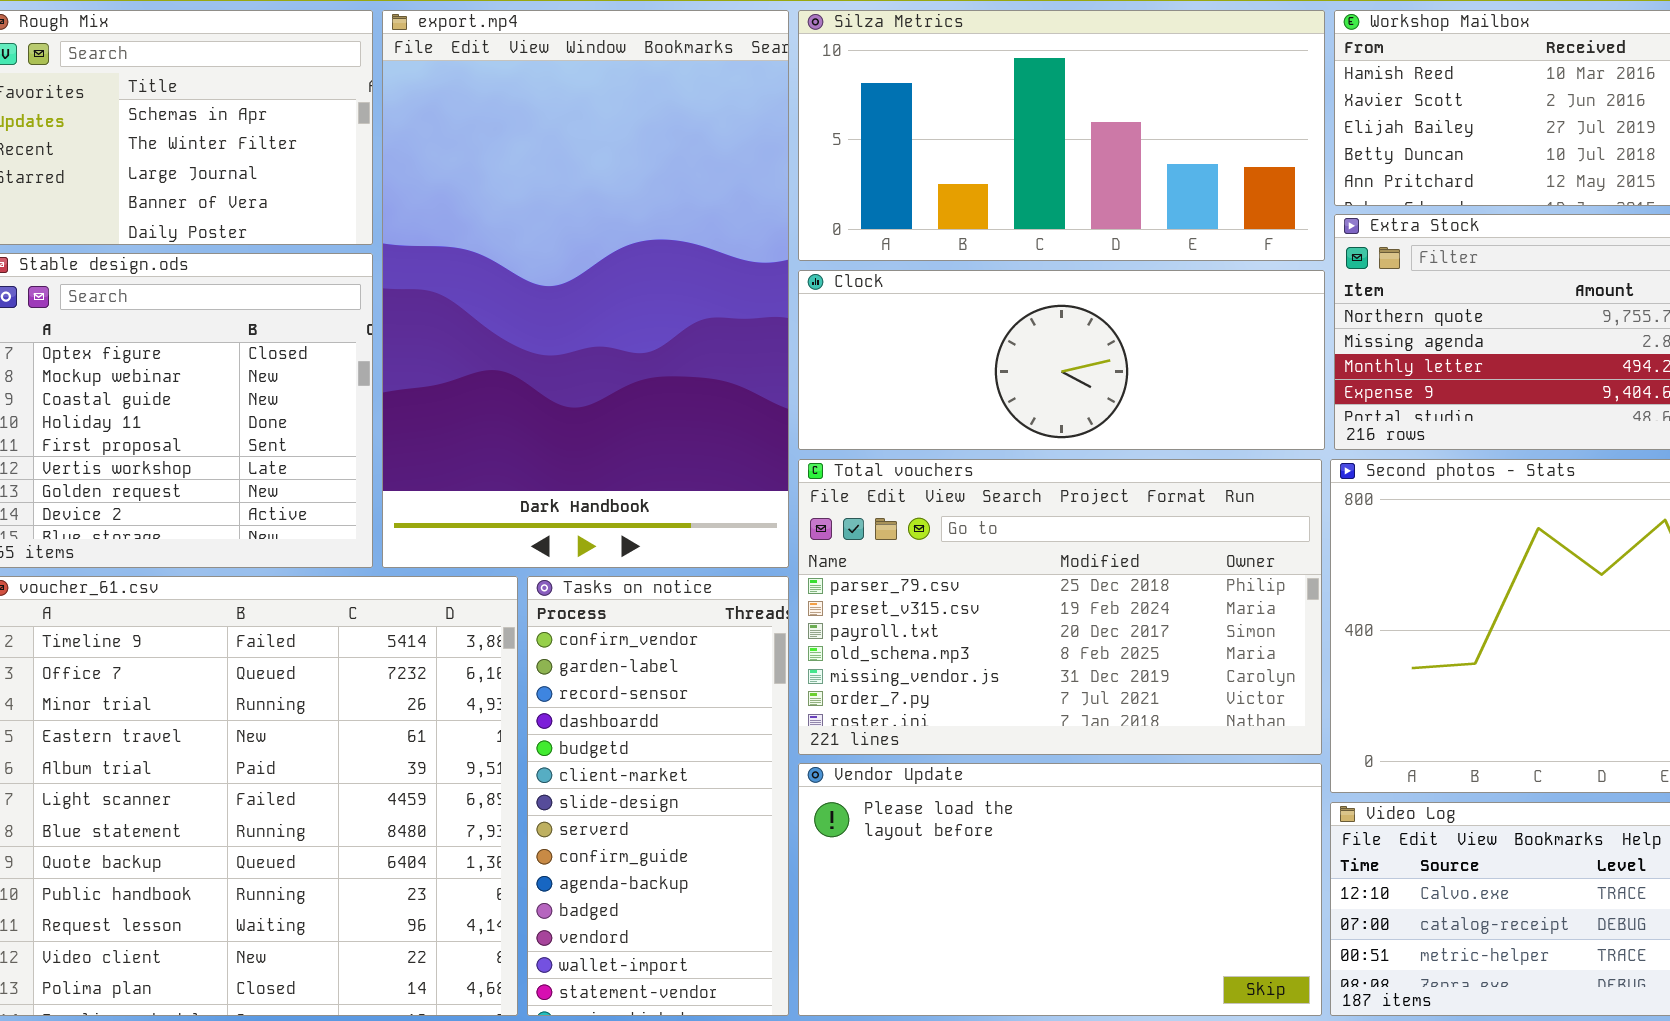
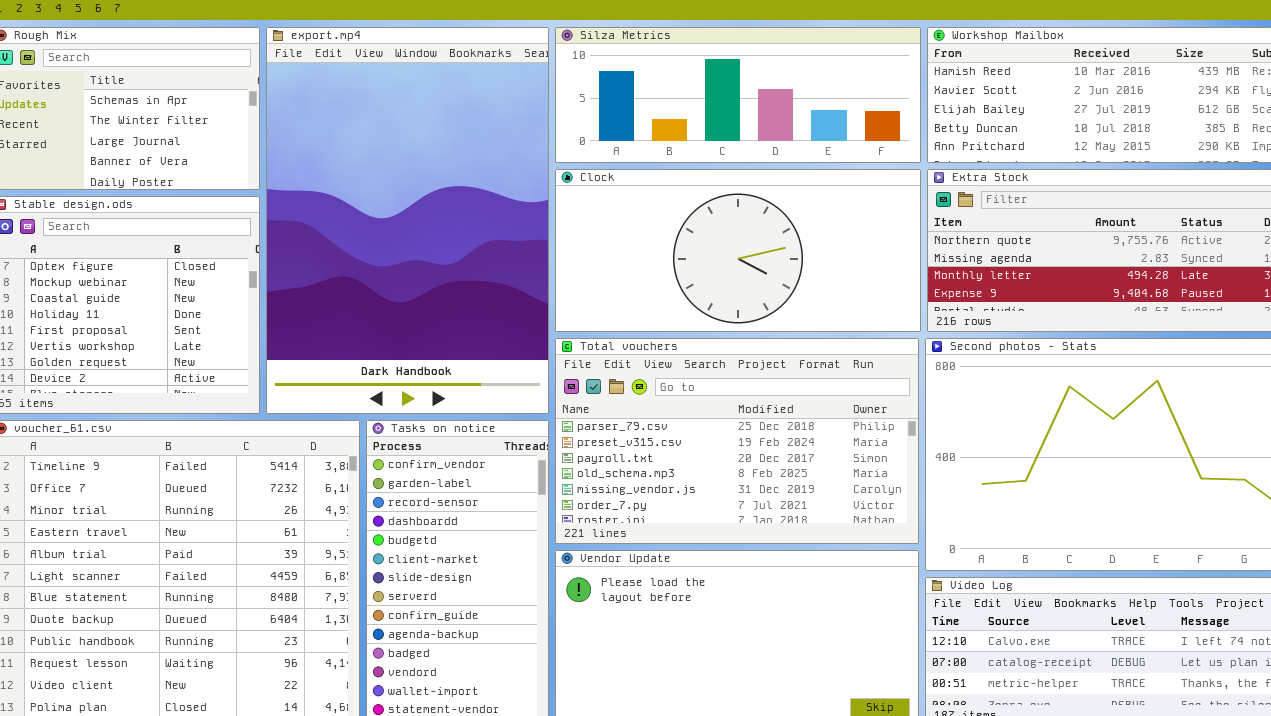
Silza Metrics: [798,10,1325,261] -> [555,27,921,163], resized
Clock: [798,270,1325,450] -> [555,169,921,332], resized

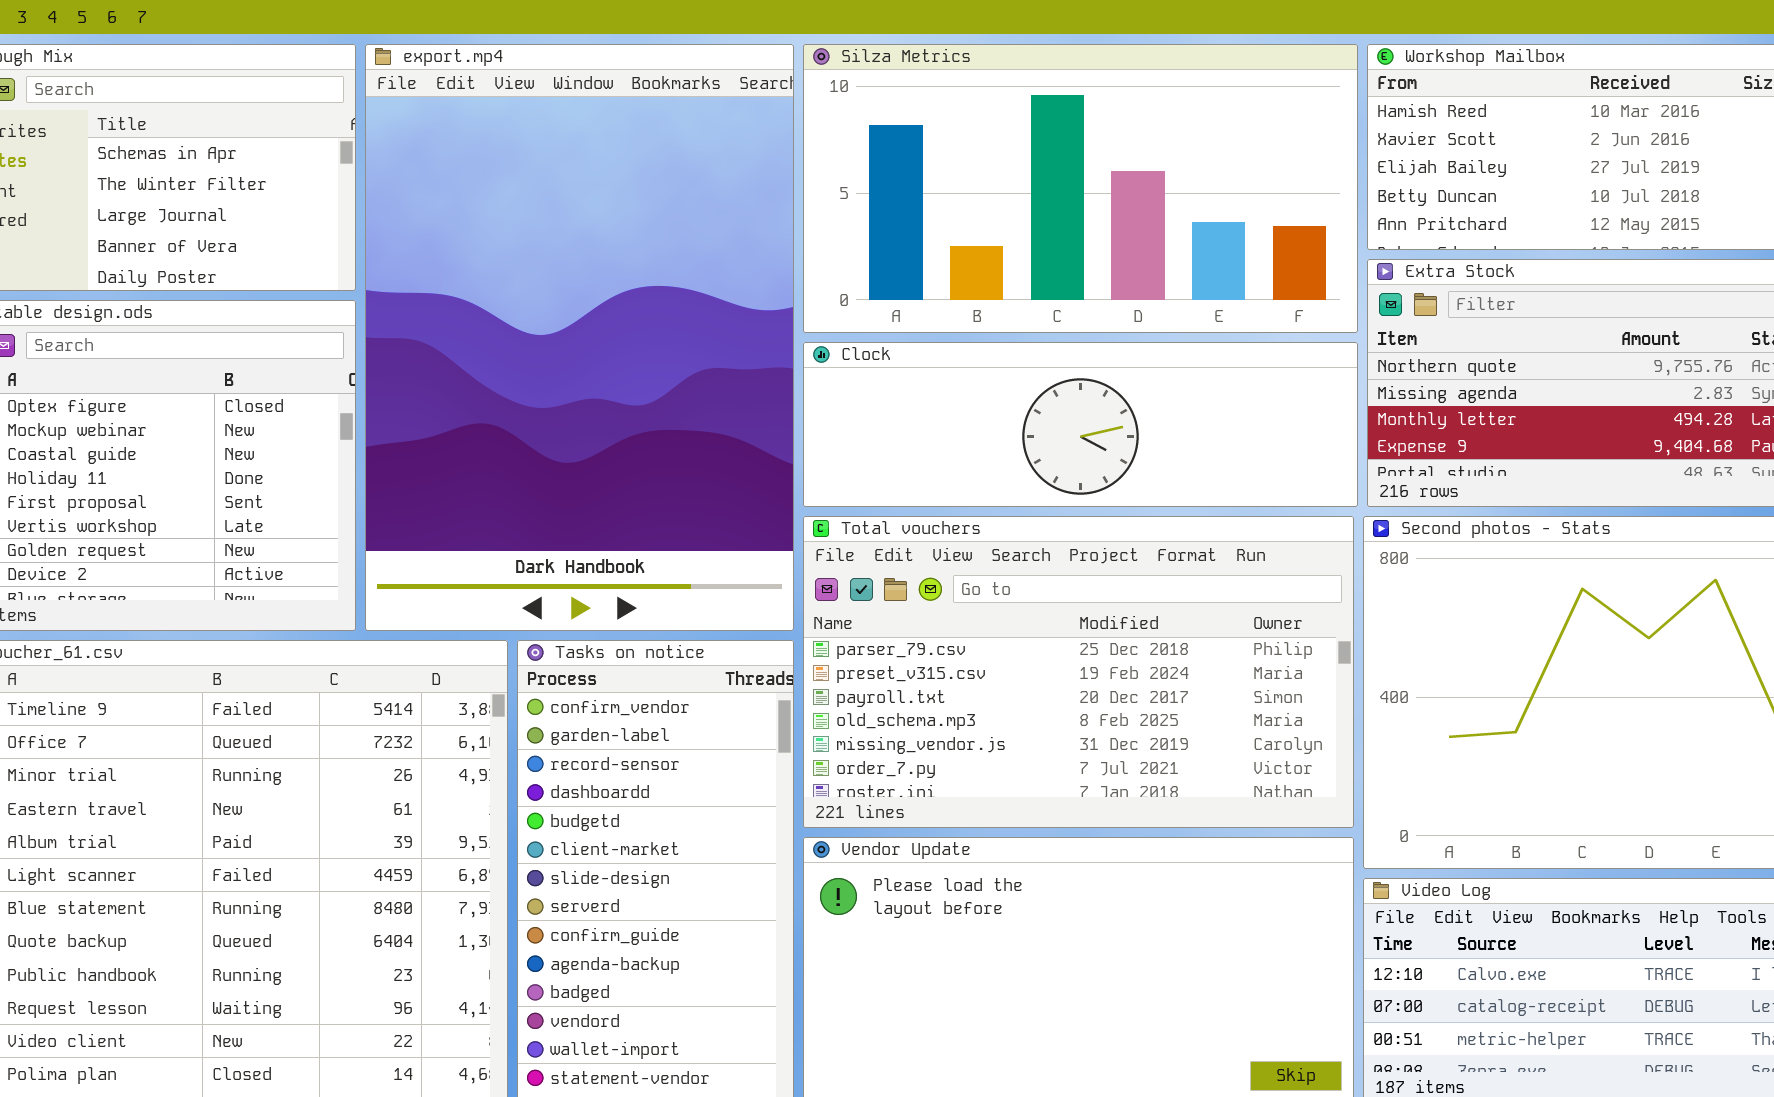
Silza Metrics: [555,27,921,163] -> [803,44,1358,333], resized
Clock: [555,169,921,332] -> [803,342,1358,507], resized

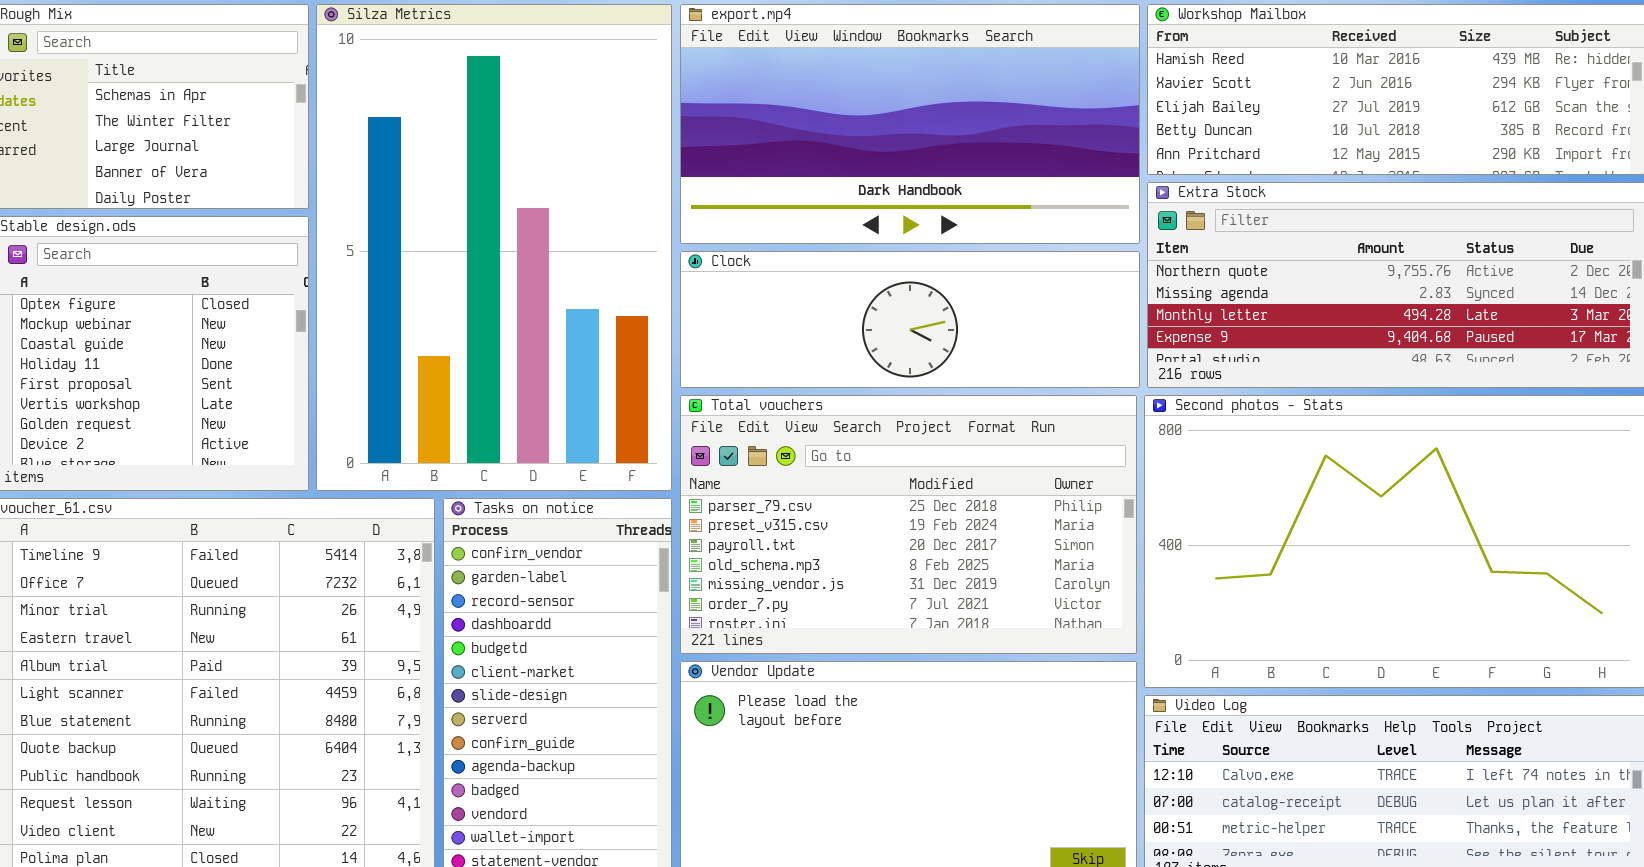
export.mp4: [365,44,794,631] -> [680,4,1140,244], moved, resized
Silza Metrics: [803,44,1358,333] -> [316,4,672,491], moved, resized

